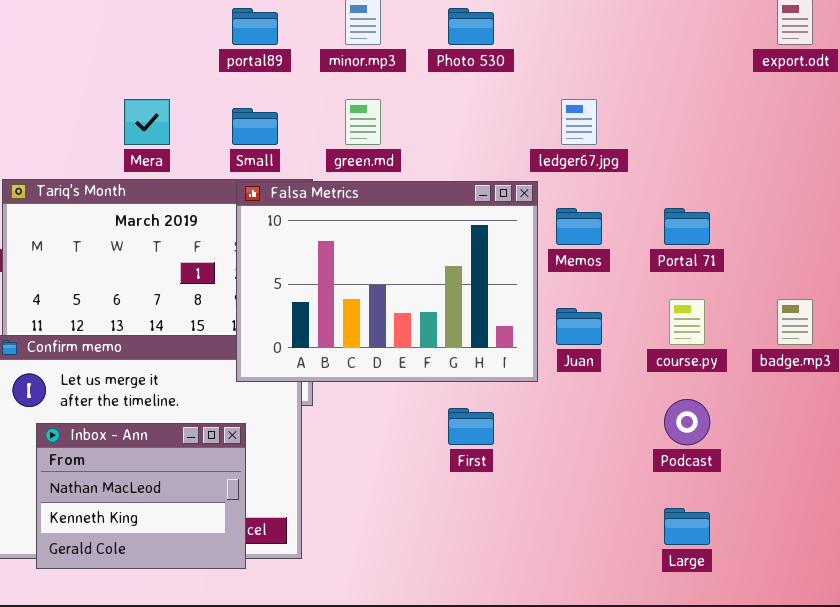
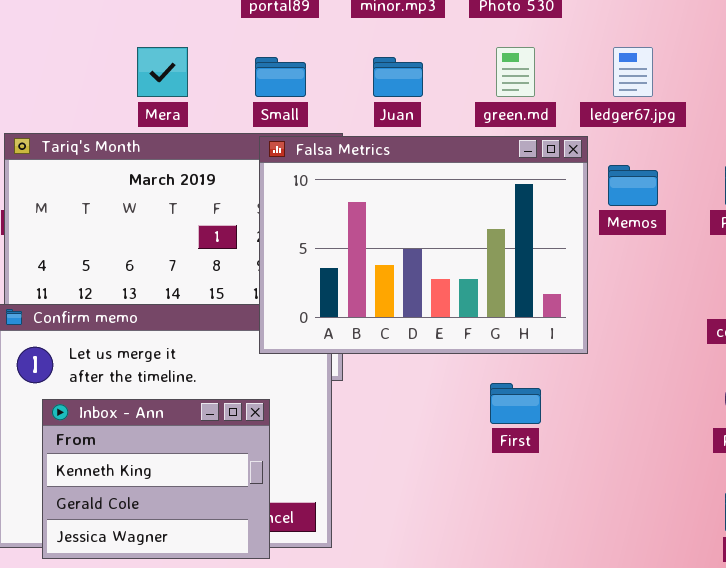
green.md: [345,99,381,145] -> [496,47,535,97], moved
Juan: [556,308,602,345] -> [373,57,423,97], moved
Inbox - Ann: [36,423,246,569] -> [42,399,270,559], scrolled down 1 row

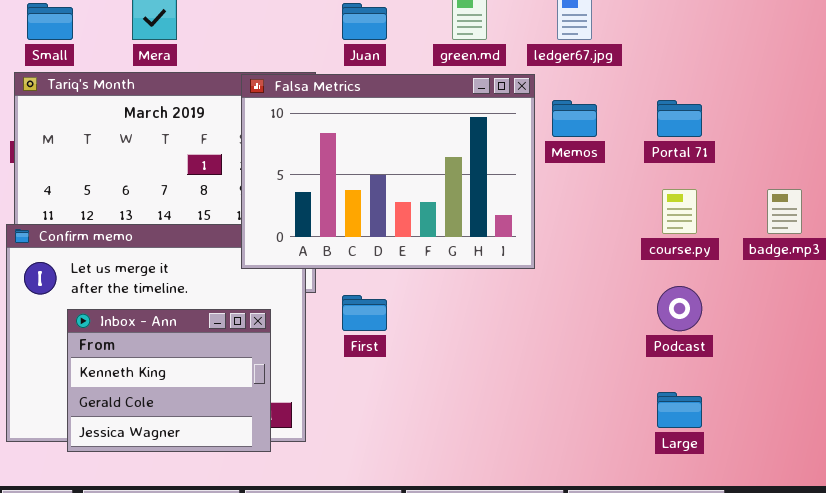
Small: [255,57,306,97] -> [27,3,73,40], moved
First: [490,383,541,424] -> [342,295,387,331], moved
Inbox - Ann: [42,399,270,559] -> [67,309,271,452], moved

